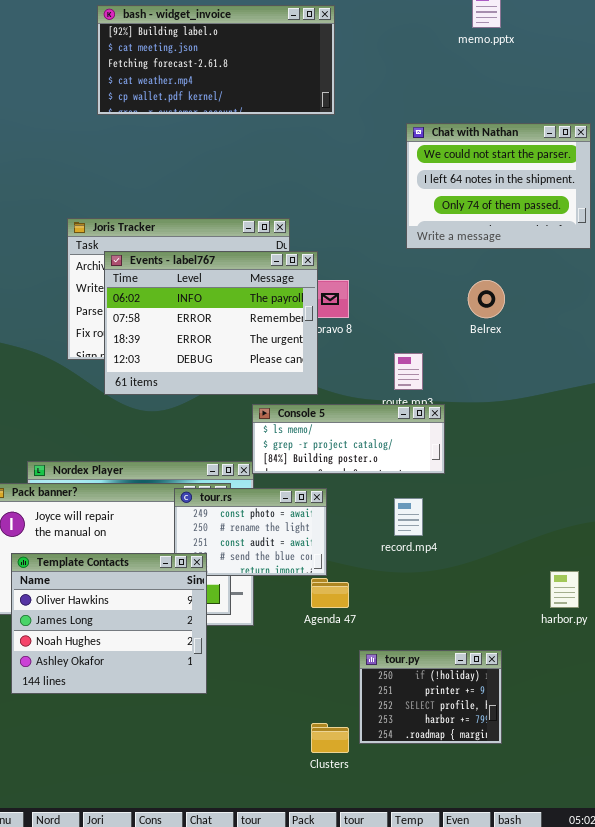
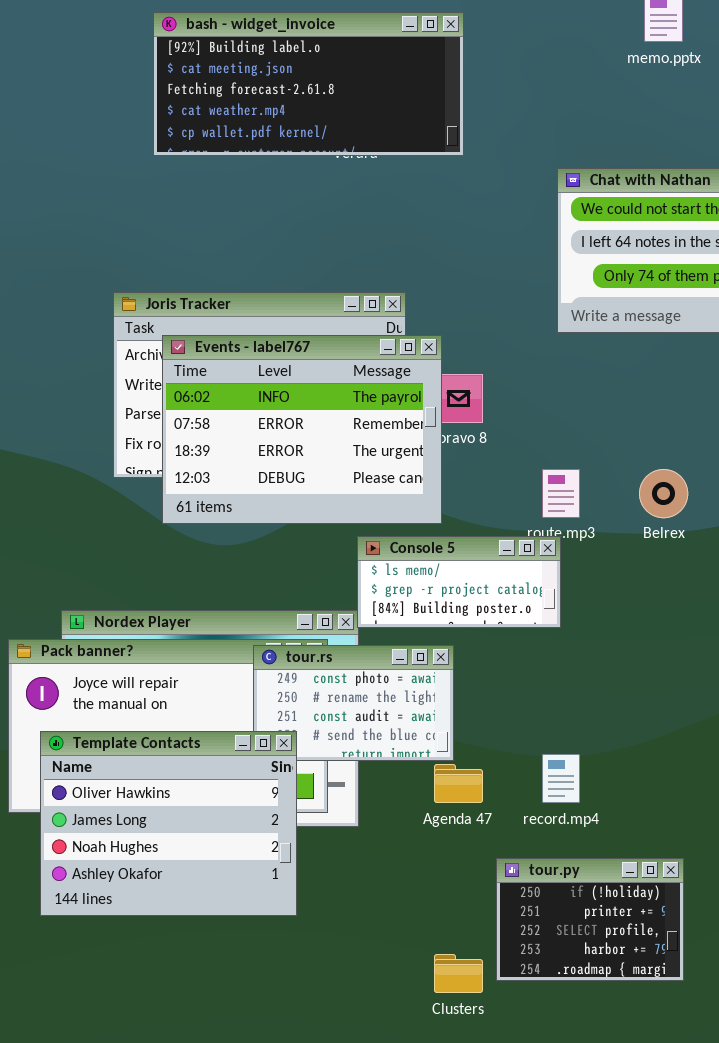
Belrex: [468,280,505,318] -> [639,469,688,518], moved
Console 5: [252,404,445,474] -> [357,536,561,628], resized
record.mp4: [394,498,423,536] -> [542,754,580,803], moved

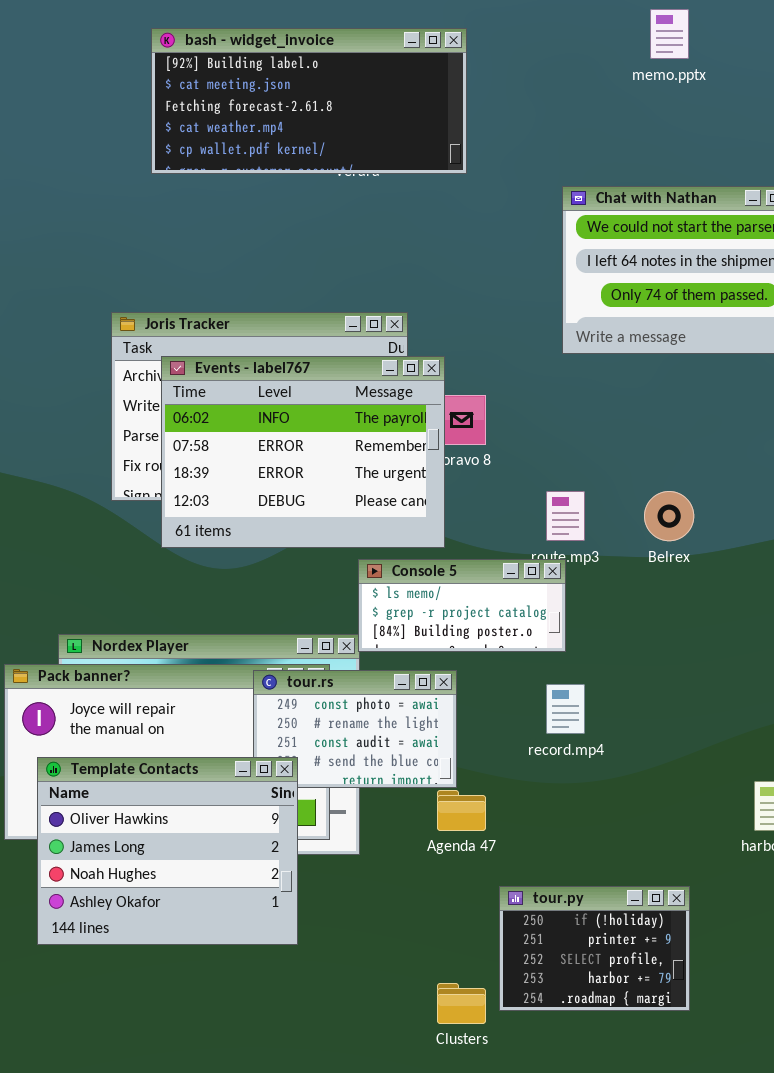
record.mp4: [542,754,580,803] -> [546,684,585,734], moved

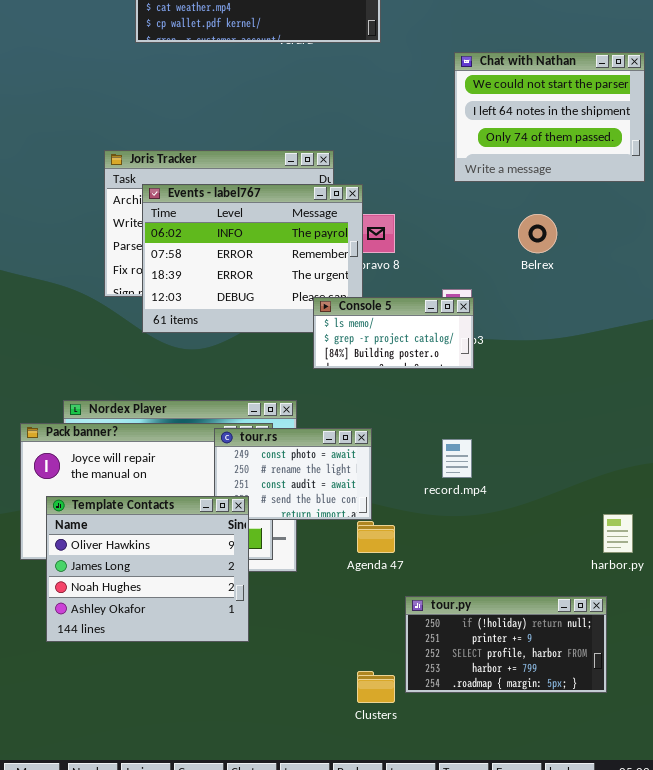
Belrex: [644,491,694,541] -> [518,214,557,253], moved
Console 5: [358,559,566,652] -> [313,297,474,369], moved
tour.py: [499,886,690,1011] -> [405,596,607,693], resized

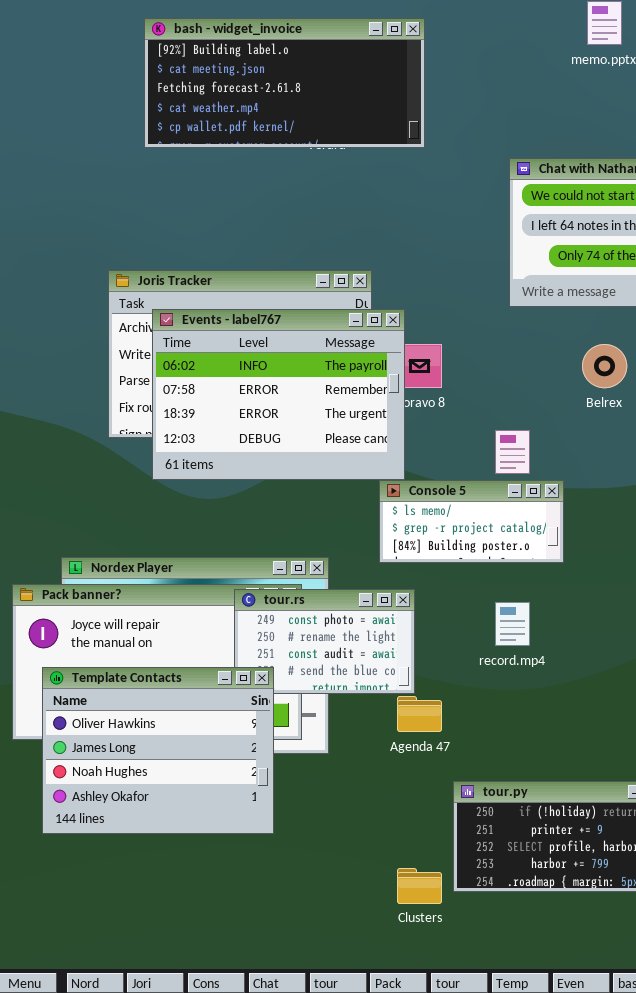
Console 5: [313,297,474,369] -> [379,480,564,563], moved

